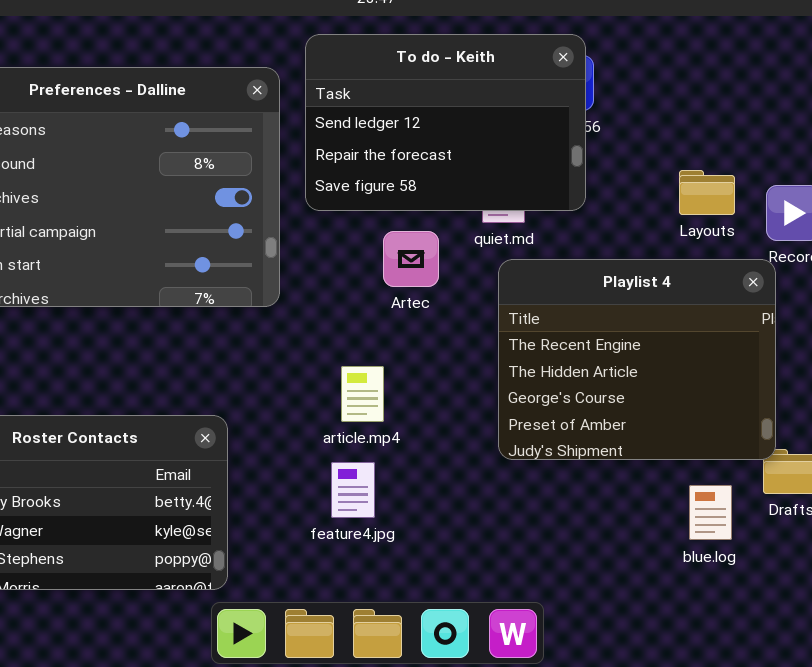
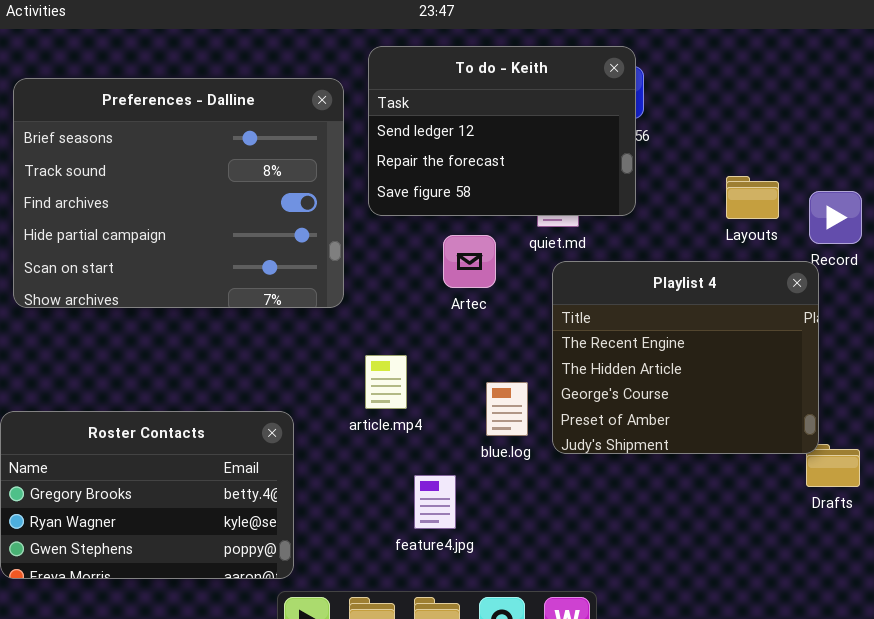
article.mp4: [341,366,384,422] -> [365,355,407,409], moved
feature4.jpg: [331,462,375,518] -> [414,475,456,529], moved
blue.log: [689,485,732,540] -> [486,382,528,436], moved

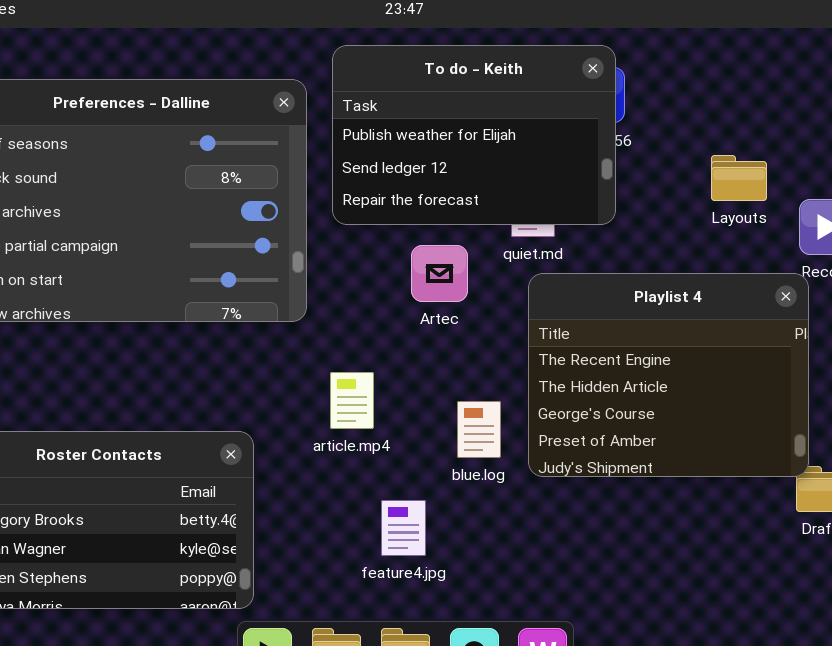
To do - Keith: [368,46,636,216] -> [332,45,616,225], scrolled up 1 row
Layouts: [726,176,779,219] -> [711,155,767,201], moved

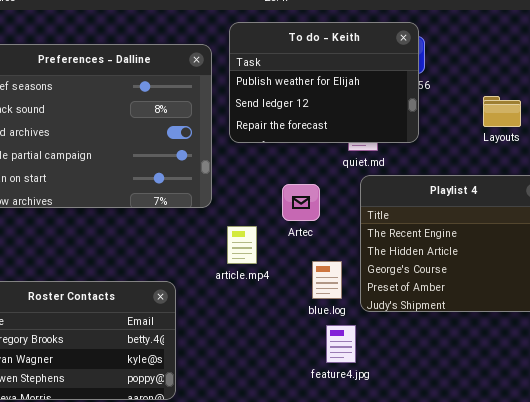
Artec: [411,245,468,302] -> [282,184,320,221], moved
article.mp4: [330,372,374,429] -> [227,226,257,264], moved
feature4.jpg: [381,500,426,556] -> [326,325,356,363], moved

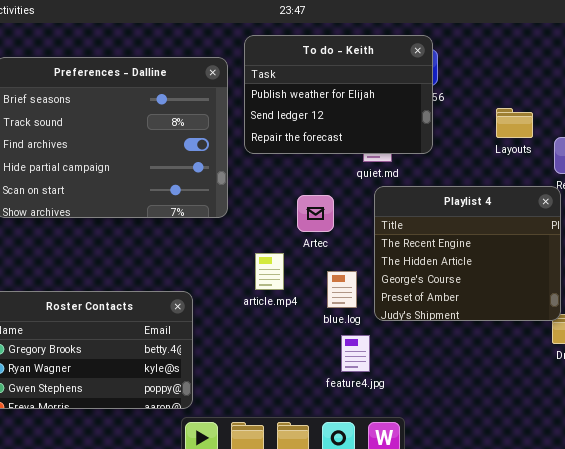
article.mp4: [227,226,257,264] -> [255,253,284,290], moved

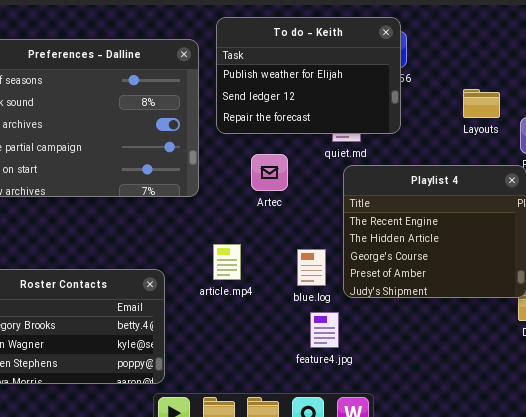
Artec: [297,195,334,232] -> [251,154,288,191], moved
article.mp4: [255,253,284,290] -> [213,244,241,280], moved

